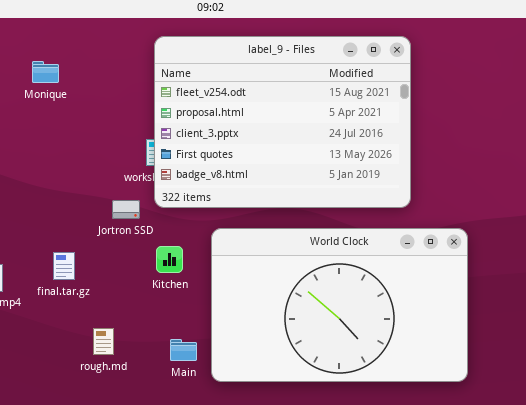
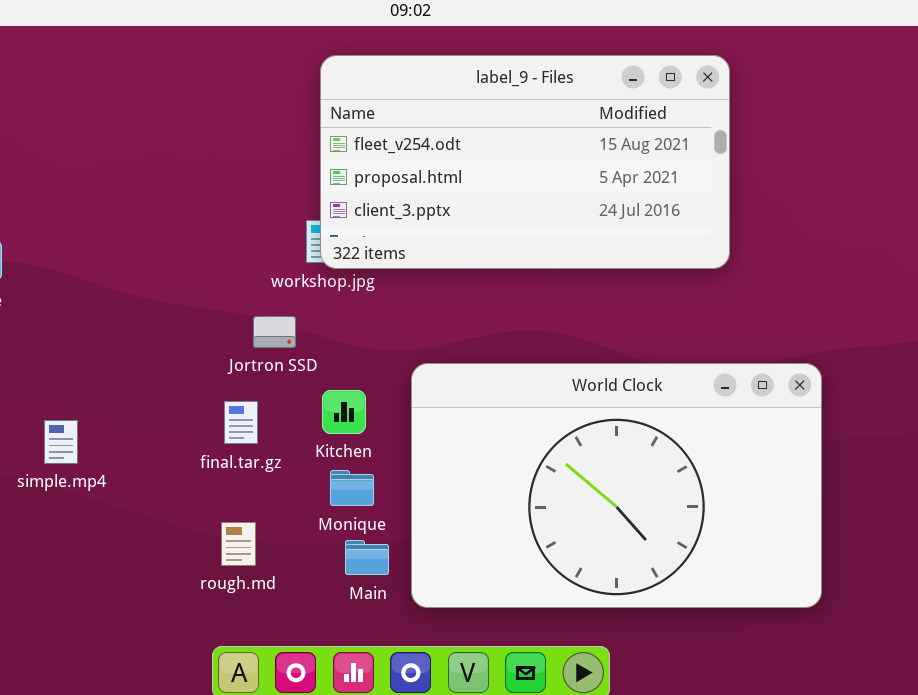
label_9 - Files: [154,36,411,208] -> [320,55,730,269], resized
Monique: [32,61,59,83] -> [330,470,374,506], moved
final.tar.gz: [53,252,75,280] -> [224,401,258,444], moved

